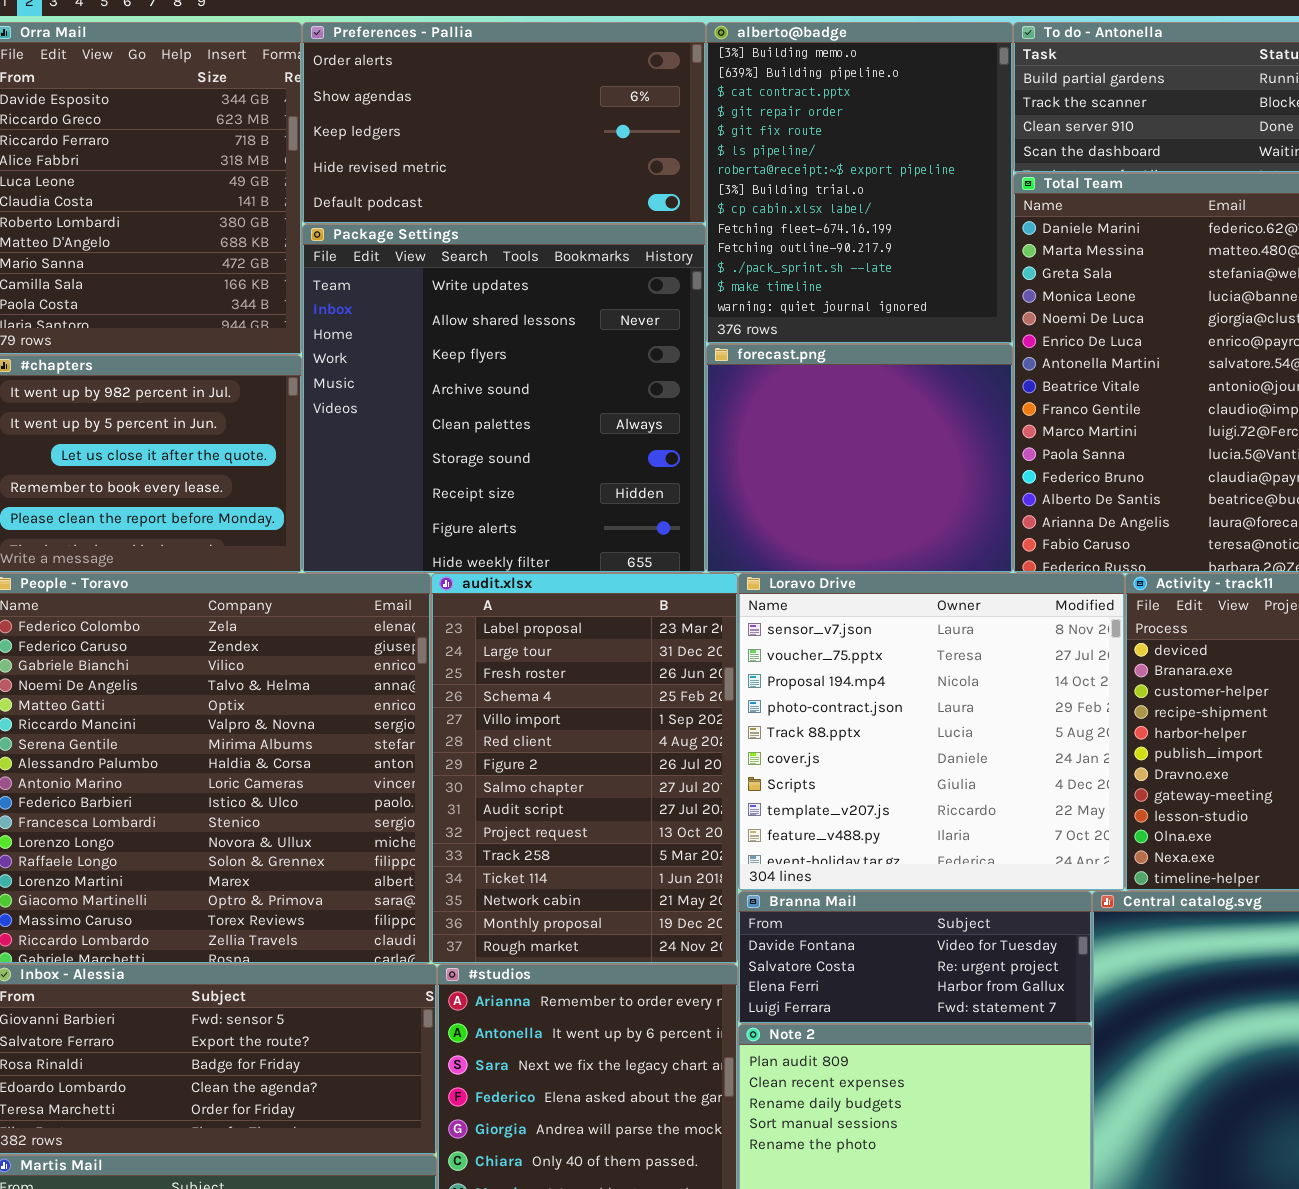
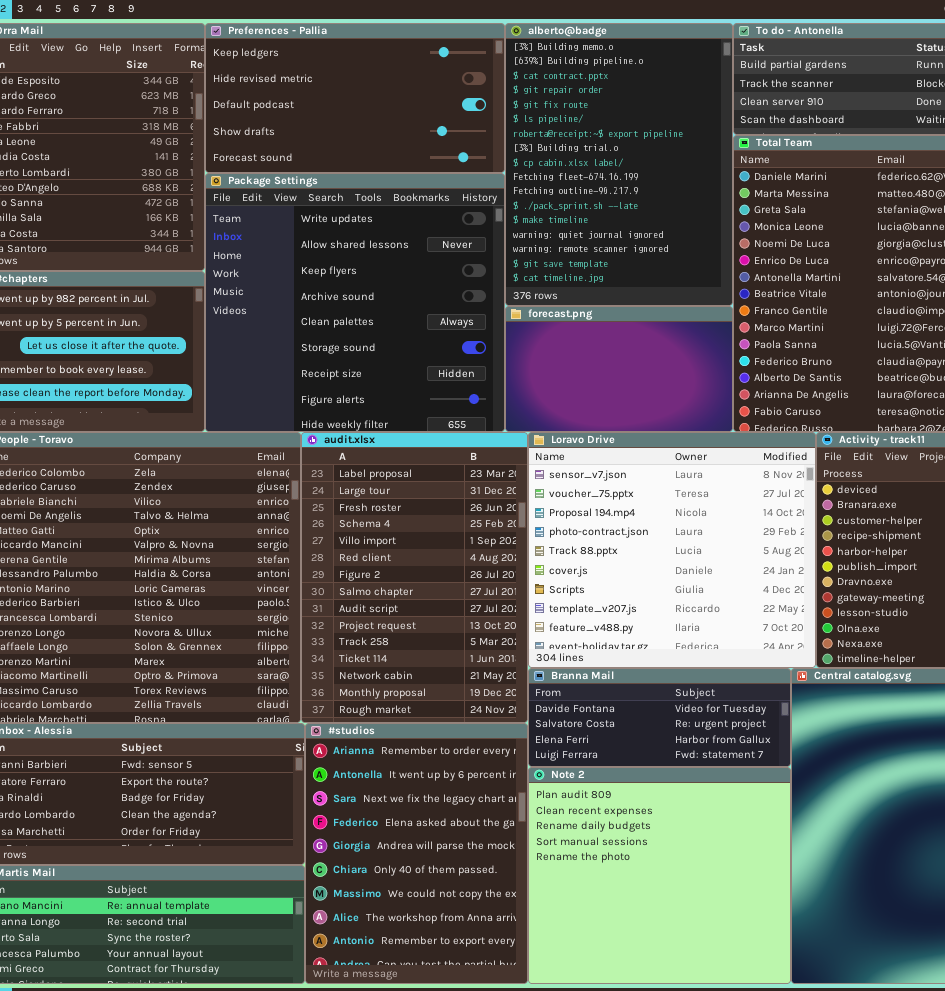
Preferences - Pallia: [302,22,706,224] -> [205,23,505,173], scrolled down 2 rows
alberto@badge: [706,22,1013,344] -> [505,23,733,306], resized
forecast.png: [706,344,1013,573] -> [505,306,733,432], resized

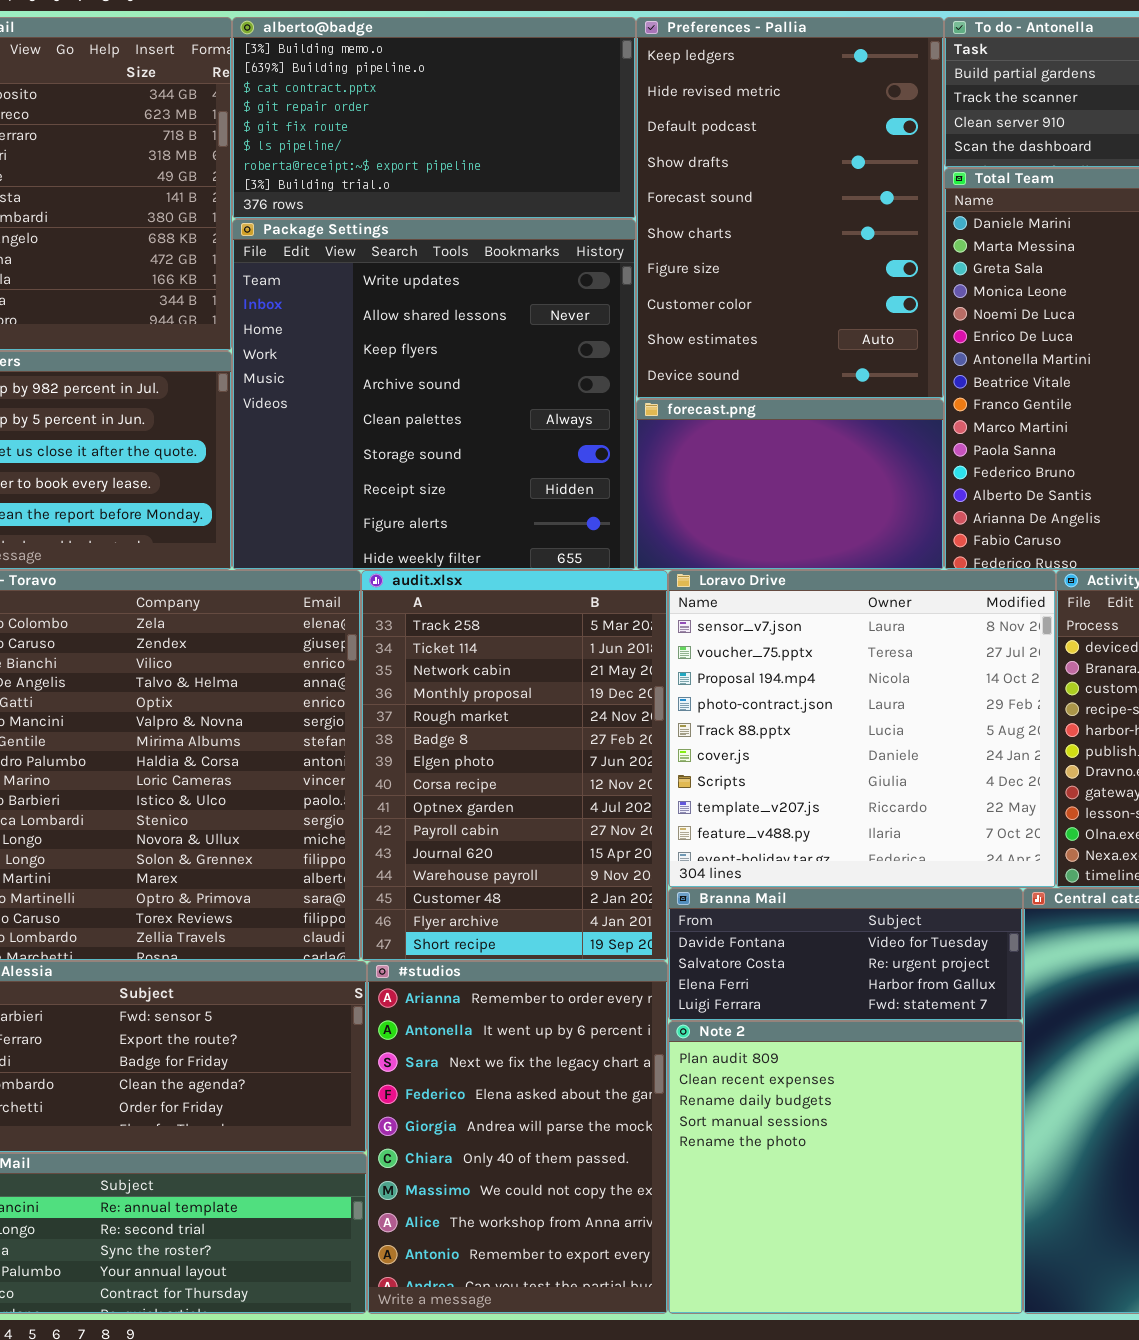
Preferences - Pallia: [205,23,505,173] -> [636,17,944,399], moved, resized
alberto@badge: [505,23,733,306] -> [232,17,636,219], moved, resized
audit.xlsx: [301,432,528,723] -> [361,570,668,961], scrolled down 10 rows

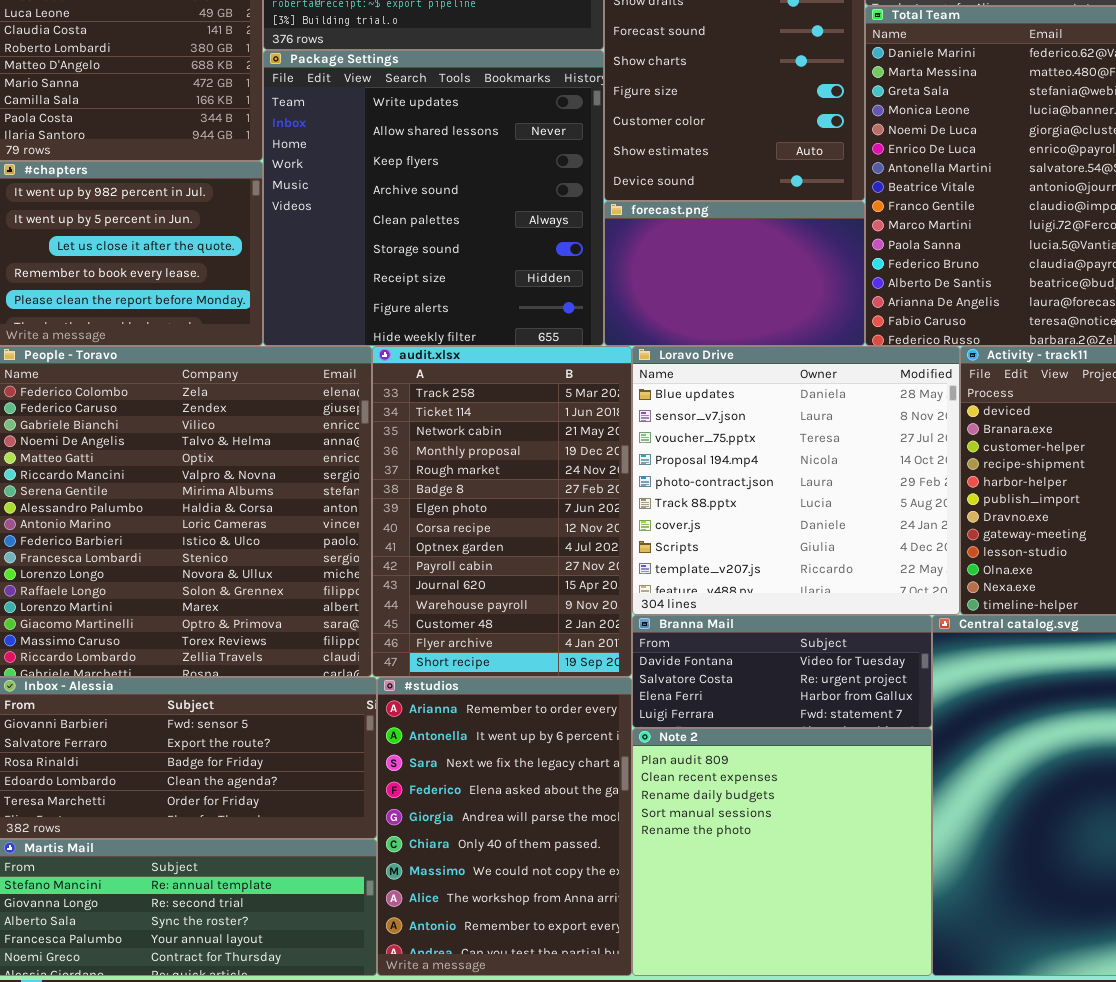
Loravo Drive: [668,570,1056,888] -> [632,346,960,615], scrolled up 1 row

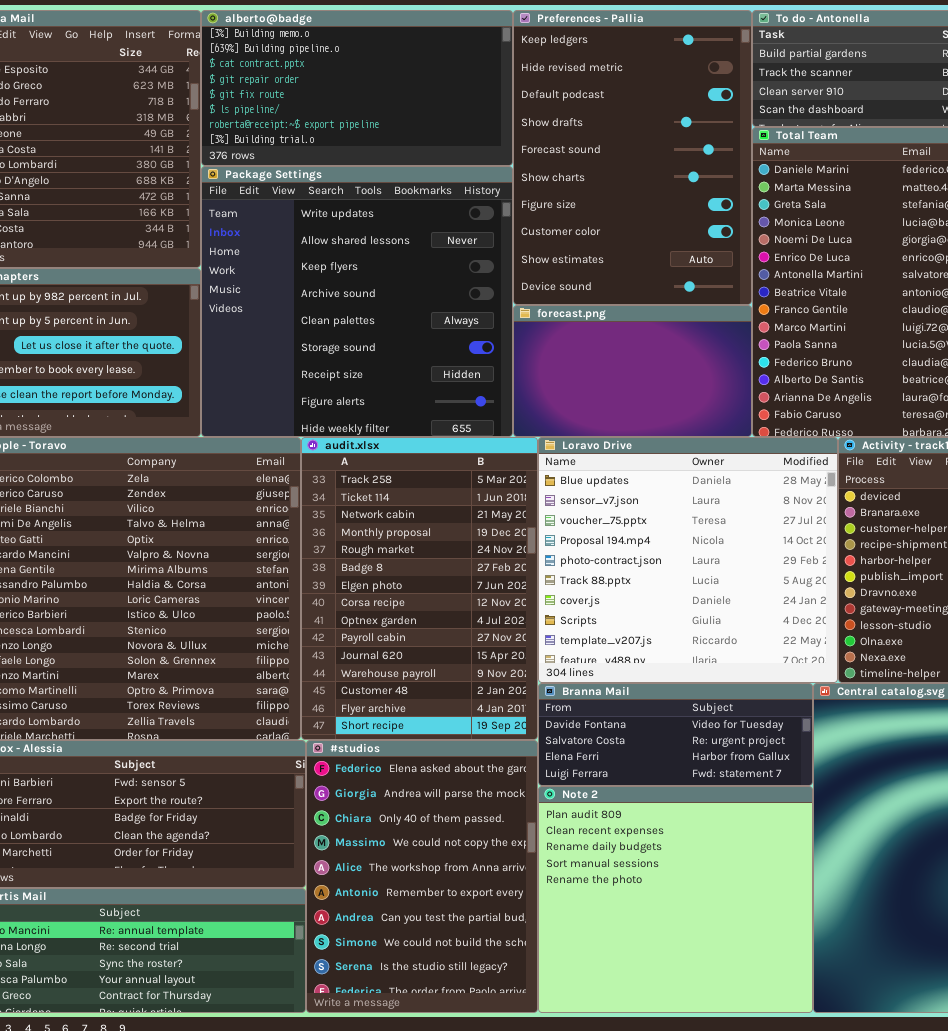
#studios: [377,677,632,976] -> [306,740,538,1013], scrolled down 3 rows

